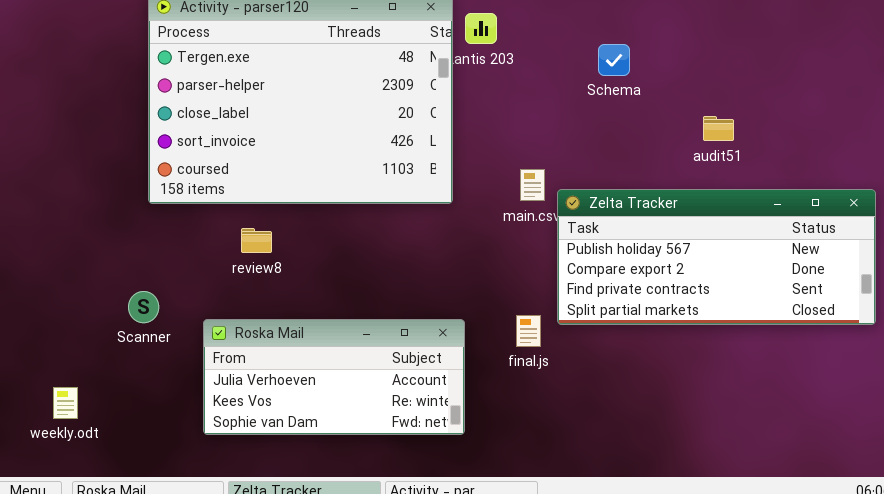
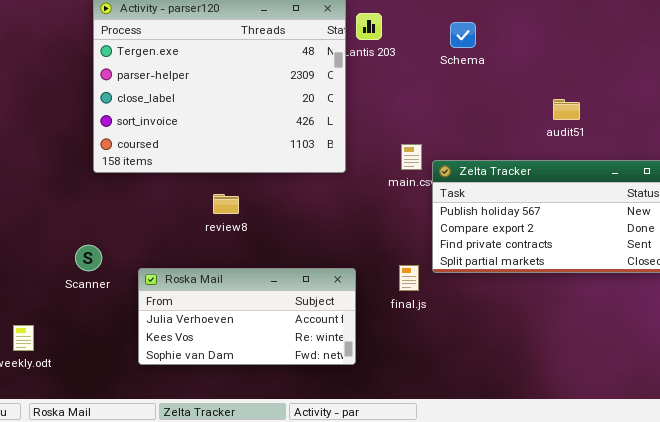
Schema: [598,44,630,76] -> [450,22,476,48], moved
review8: [241,228,272,253] -> [213,194,239,214], moved

